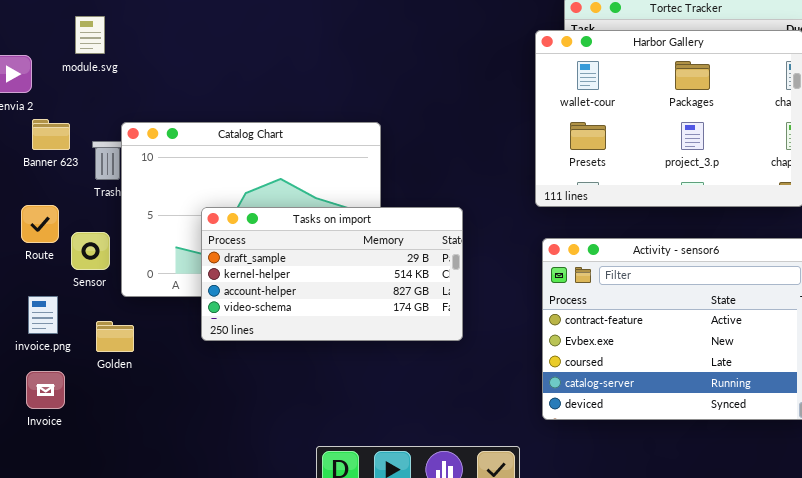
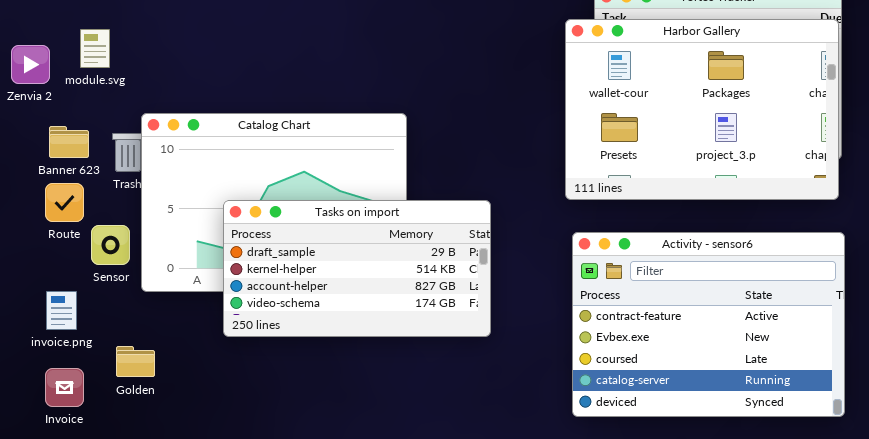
module.svg: [75,16,105,54] -> [80,29,110,68], moved
Banner 623: [32,119,70,150] -> [49,126,89,158], moved
Route: [21,205,59,243] -> [45,183,84,222], moved
Golden: [96,321,134,352] -> [116,346,155,377], moved

